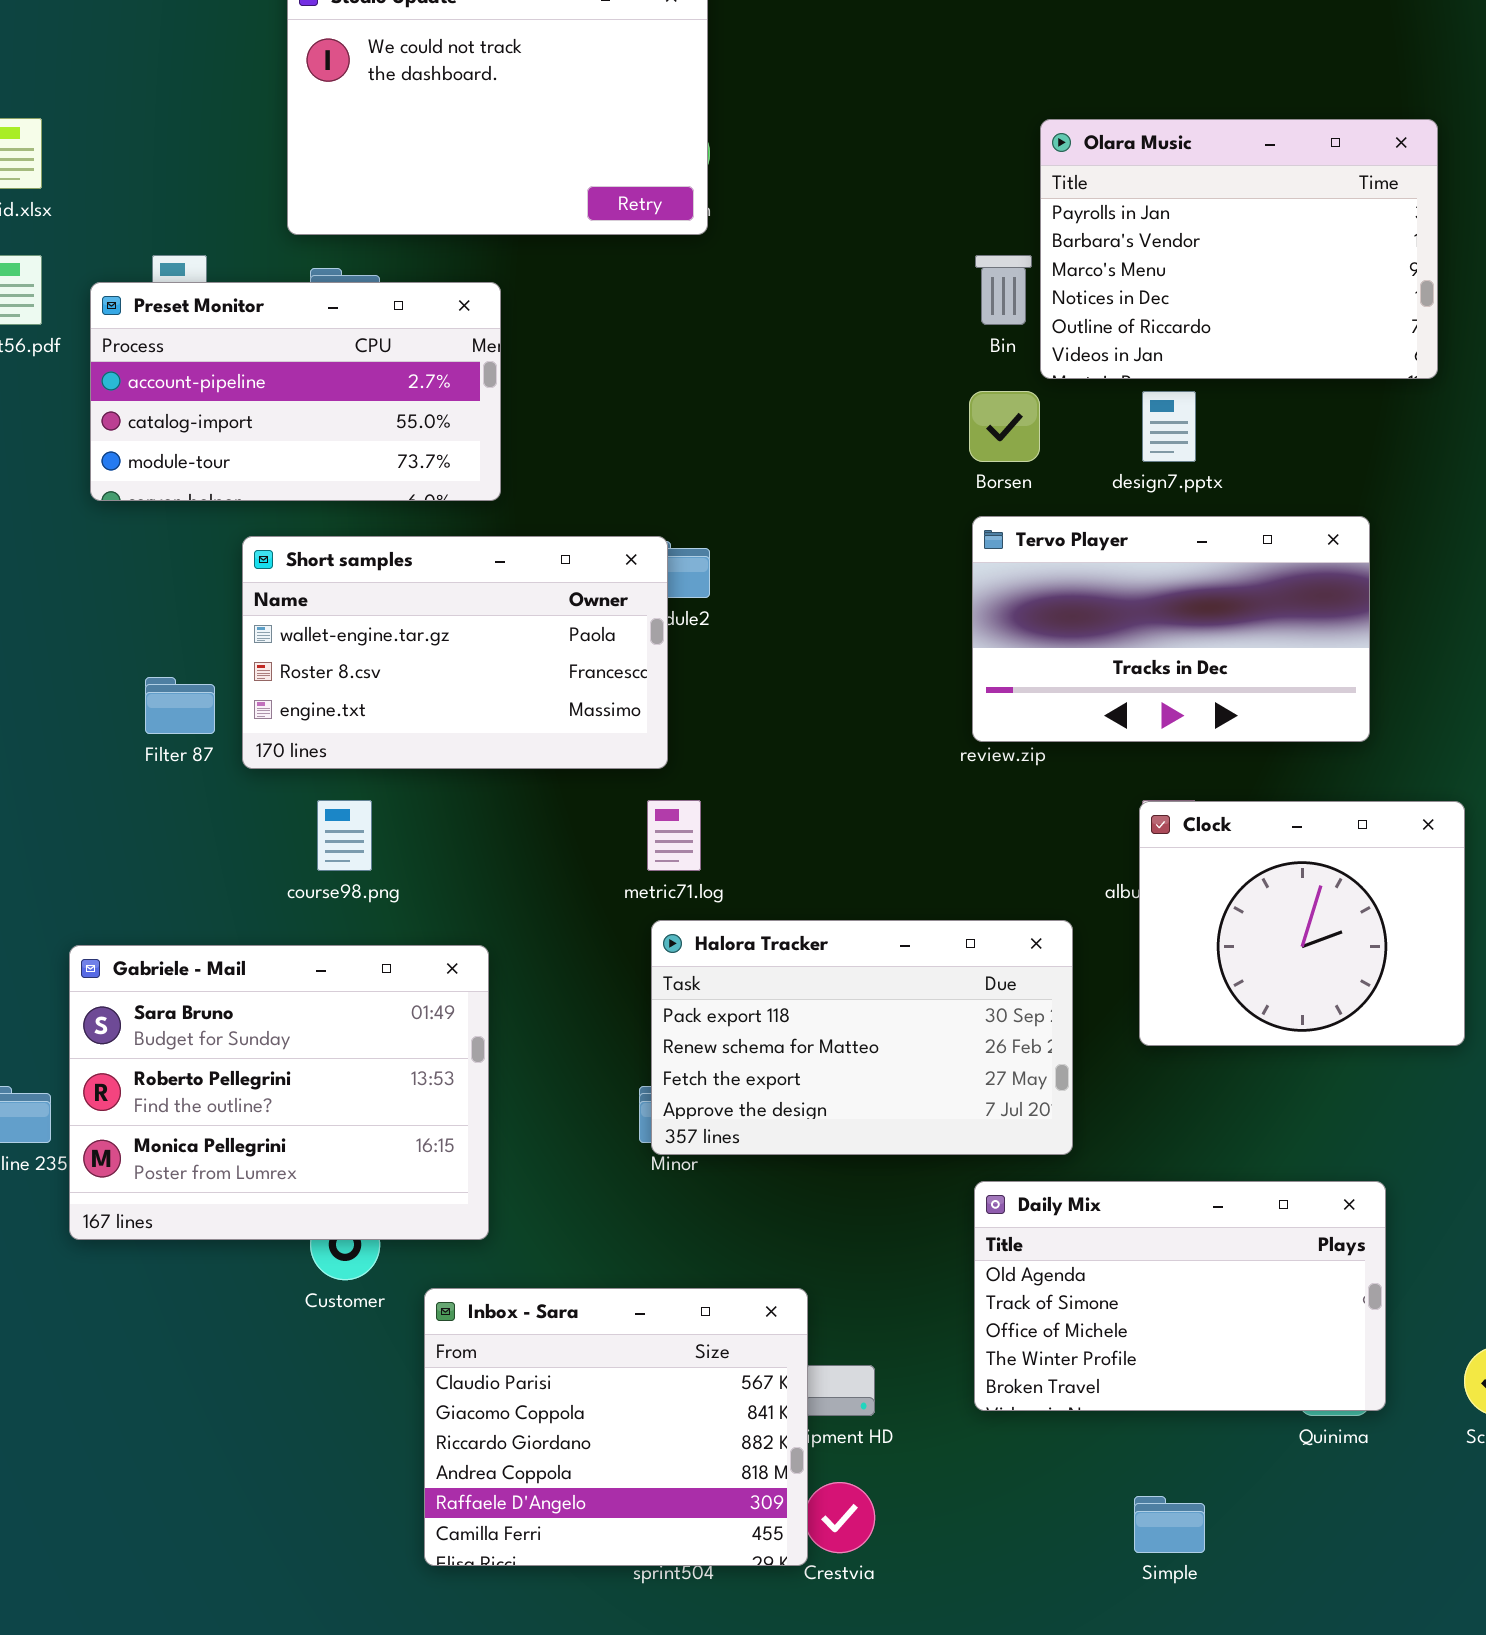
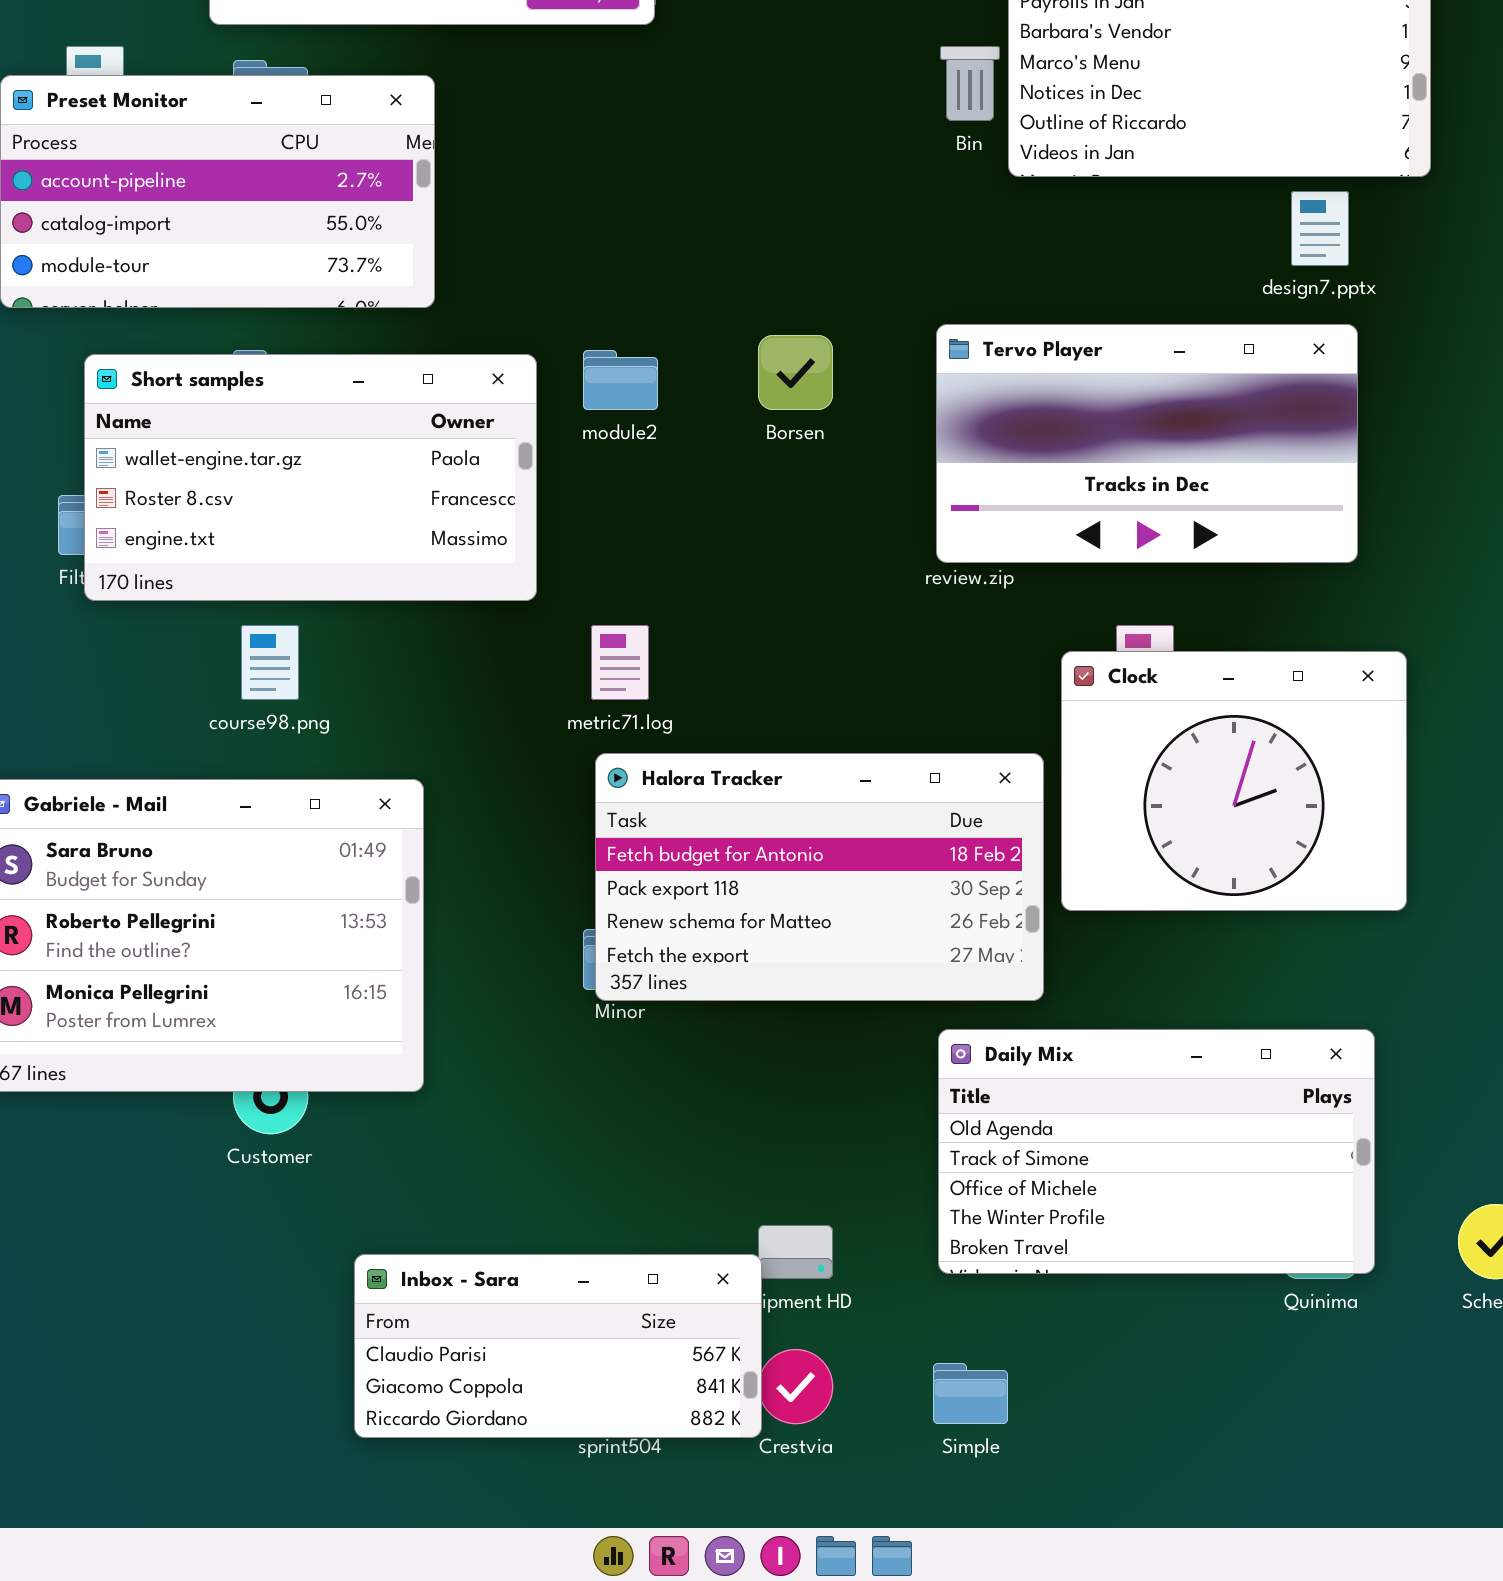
Borsen: [969,391,1040,462] -> [758,335,833,410], moved
design7.pptx: [1142,391,1196,462] -> [1291,191,1349,266], moved
Short samples: [242,536,668,769] -> [84,354,537,601], moved
Clock: [1139,801,1465,1046] -> [1061,651,1407,911], moved
Halora Tracker: [651,920,1073,1155] -> [595,753,1044,1001], scrolled up 1 row
Inbox - Sara: [424,1288,808,1566] -> [354,1254,762,1438], resized
Simple: [1134,1496,1205,1553] -> [933,1363,1008,1424], moved

